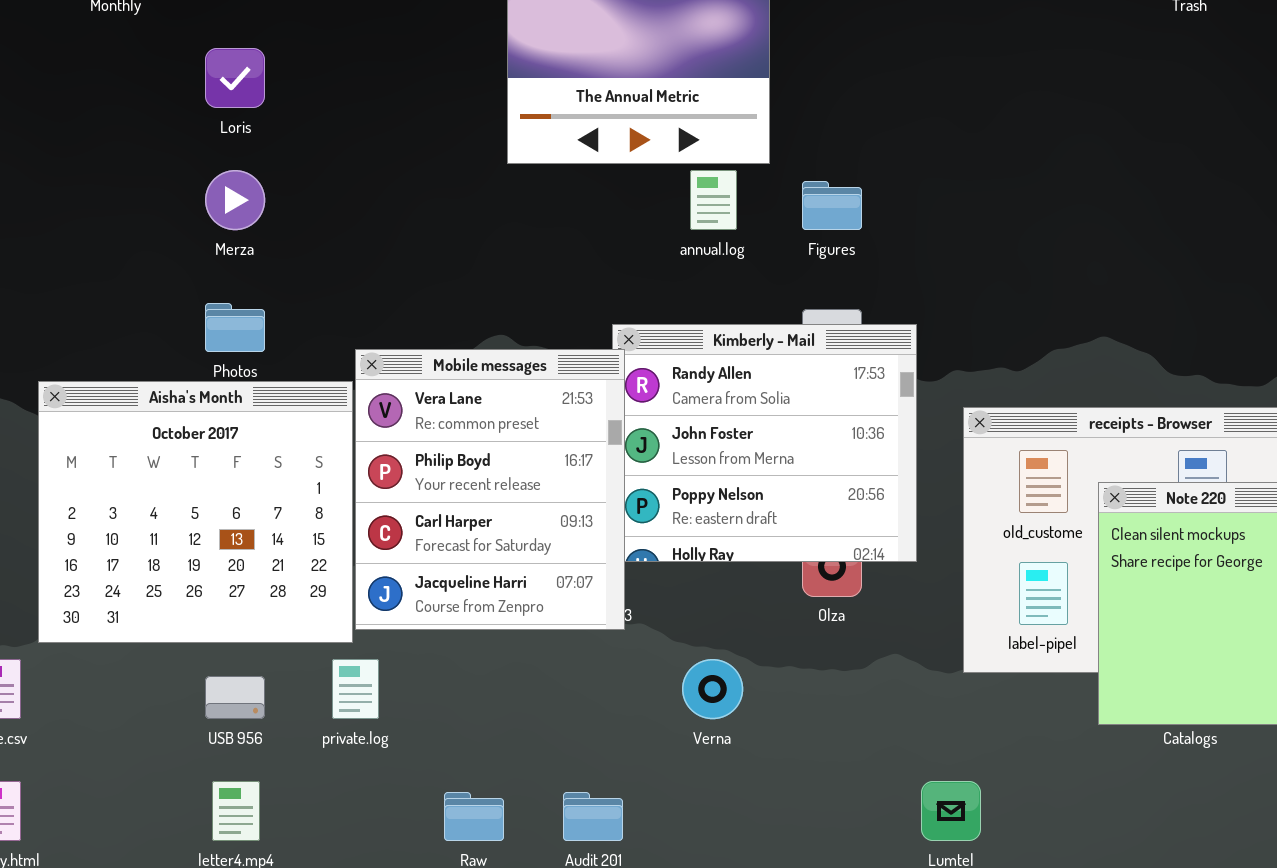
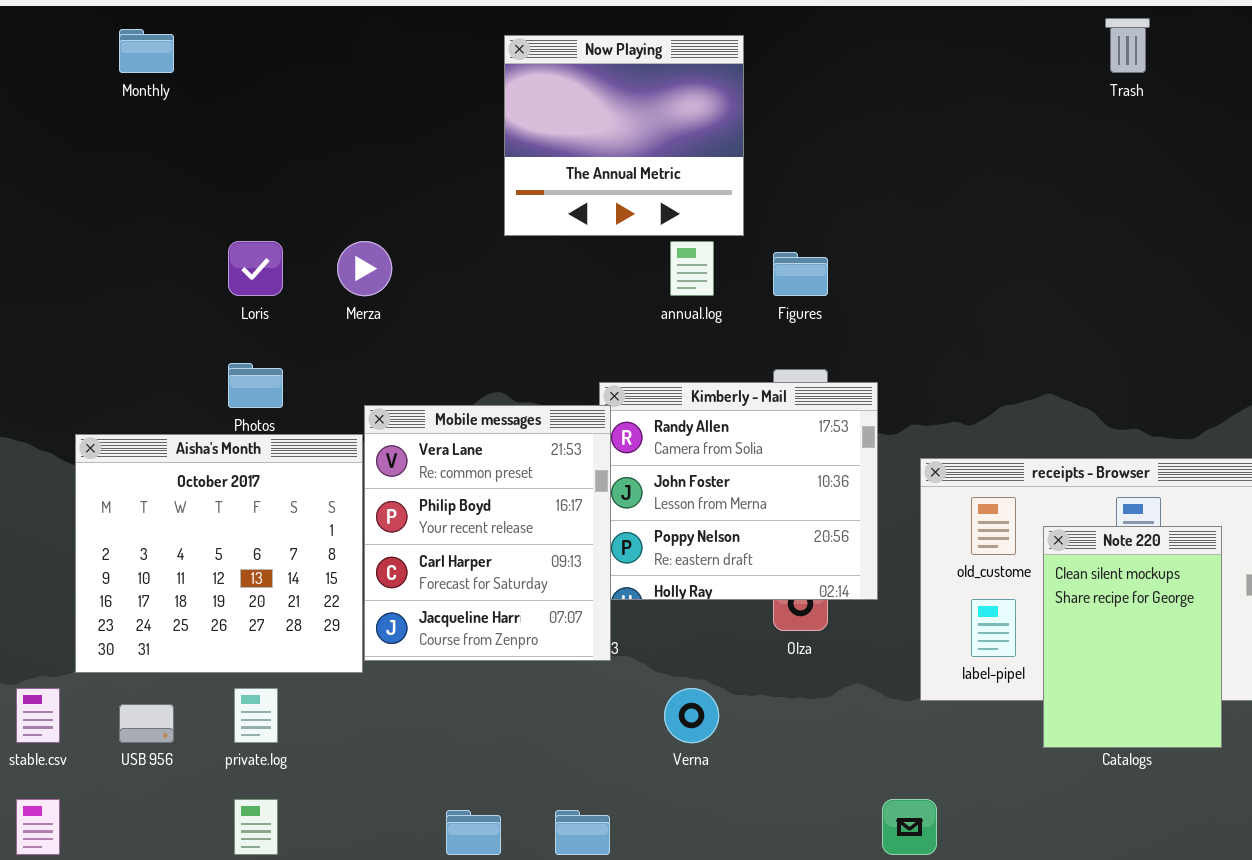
Loris: [205,48,265,108] -> [228,241,283,296], moved
Merza: [205,170,265,230] -> [337,241,392,296], moved
private.log: [332,659,379,719] -> [234,688,278,743], moved
USB 956: [205,676,265,719] -> [119,704,174,743], moved

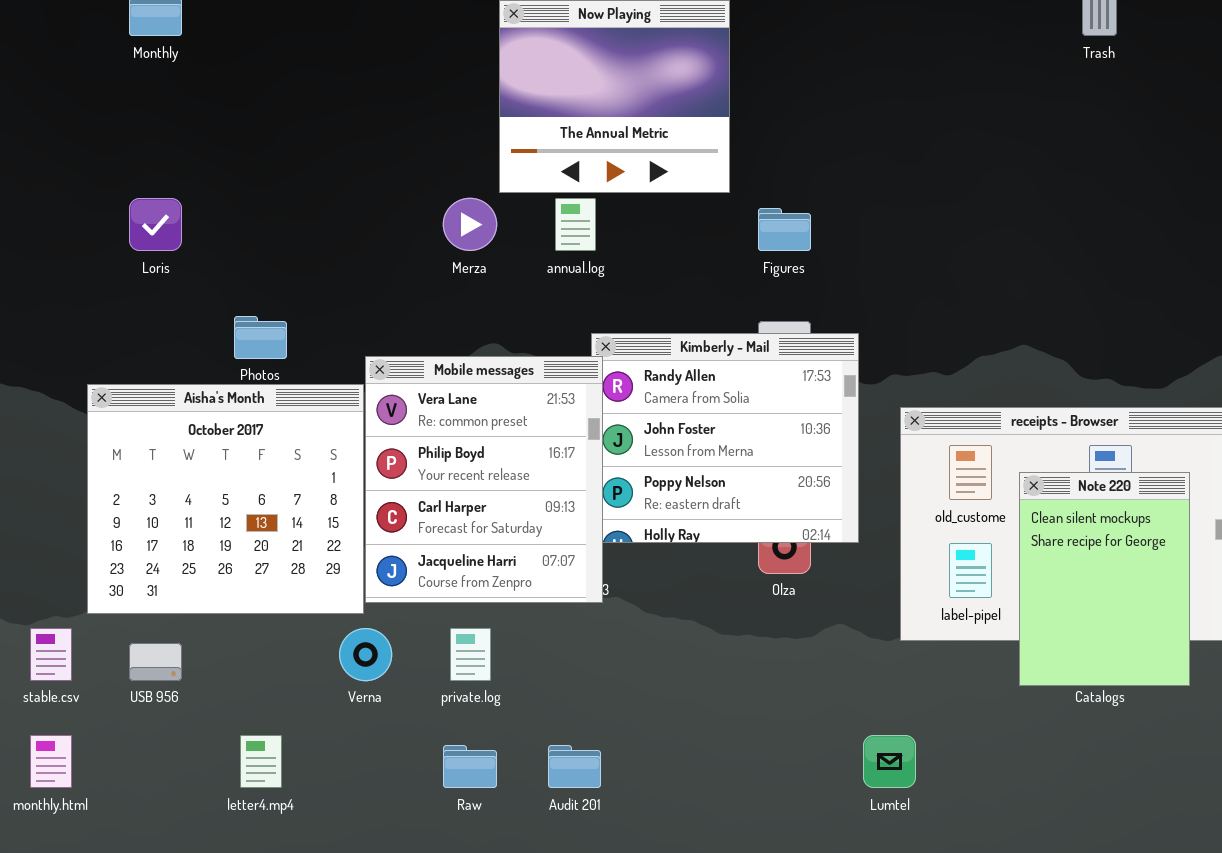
Loris: [228,241,283,296] -> [129,198,182,251], moved
Merza: [337,241,392,296] -> [443,198,497,251], moved
annual.log: [670,241,714,296] -> [555,198,596,251], moved
private.log: [234,688,278,743] -> [450,628,491,681], moved
Verna: [664,688,719,743] -> [339,628,392,681], moved

